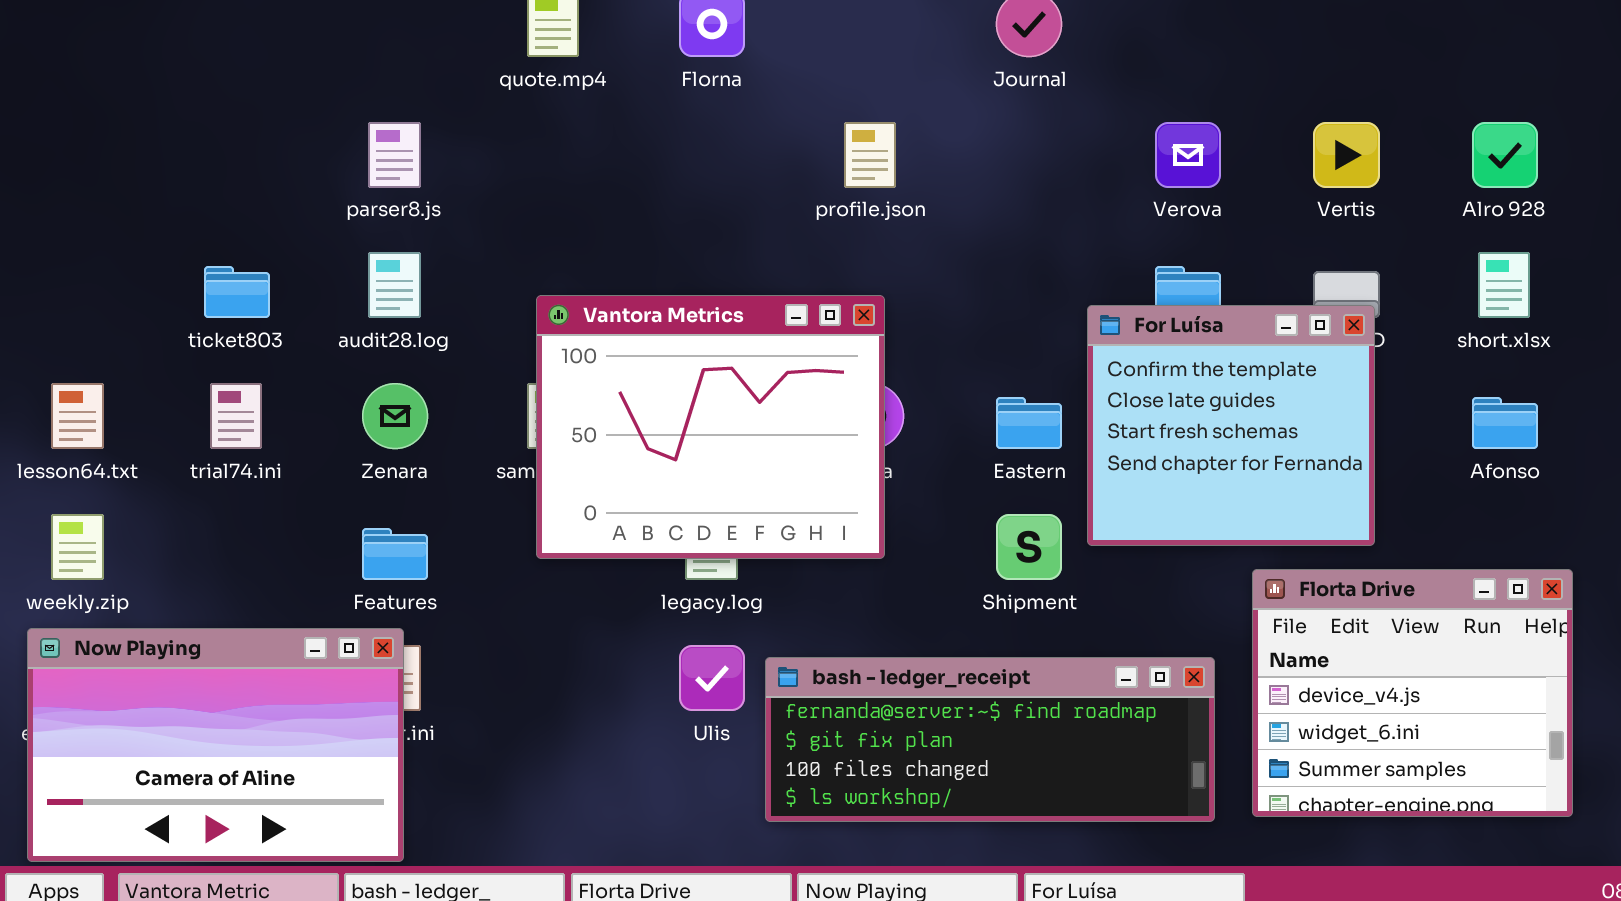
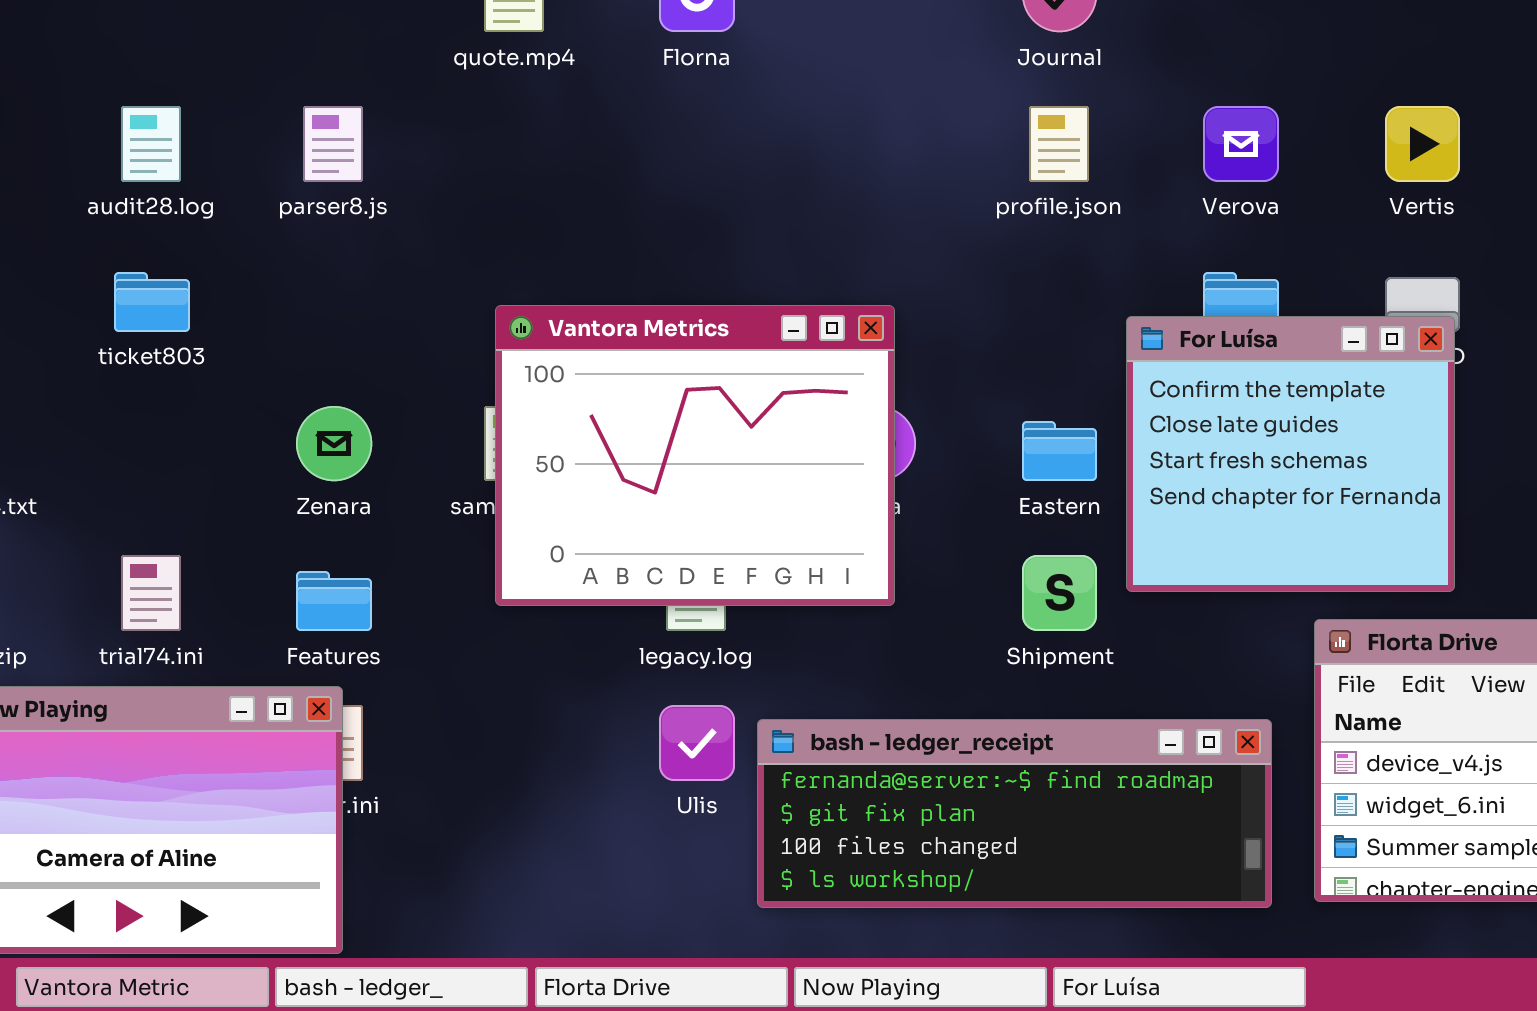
profile.json: [844,122,896,188] -> [1029,106,1089,182], moved
audit28.log: [368,252,421,318] -> [121,106,181,182], moved
trial74.ini: [210,383,262,449] -> [121,555,181,631], moved

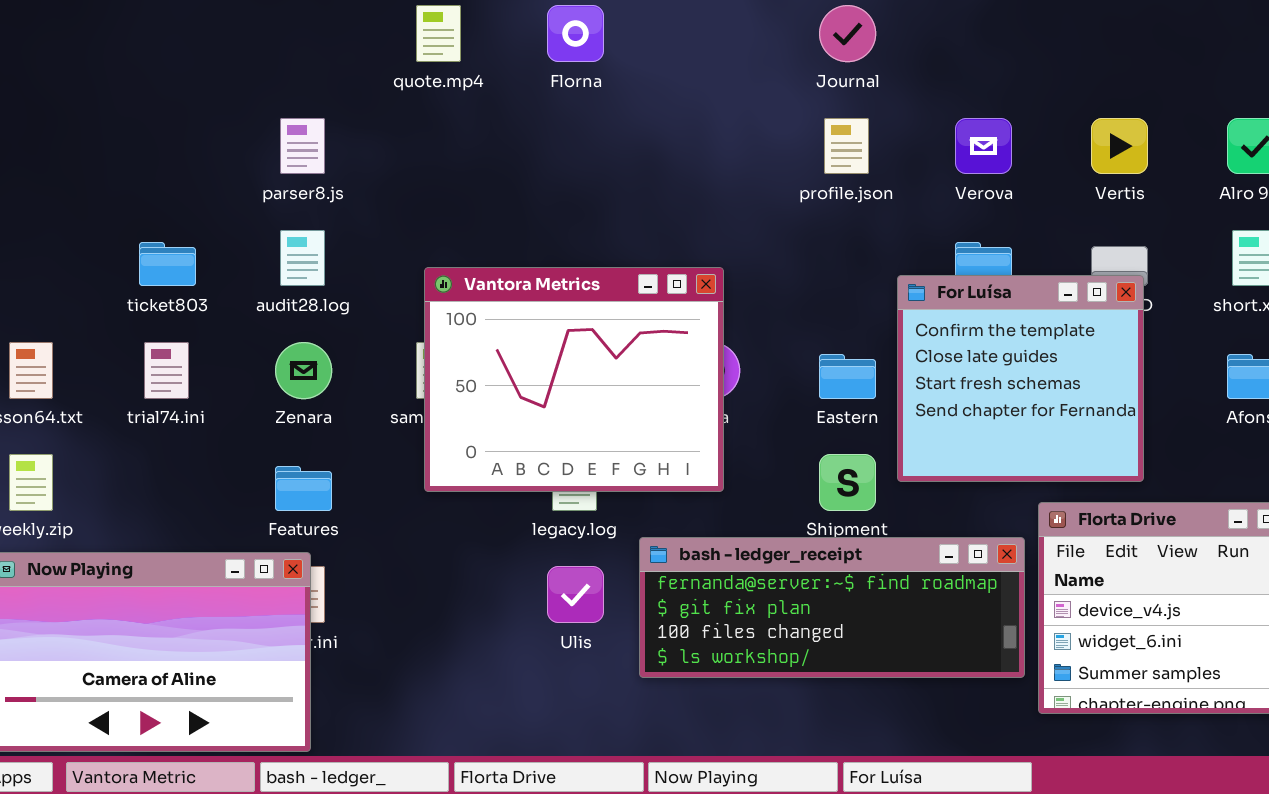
audit28.log: [121,106,181,182] -> [280,230,325,286], moved
trial74.ini: [121,555,181,631] -> [144,342,189,399], moved
bash - ledger_receipt: [757,719,1272,908] -> [639,537,1025,678], moved

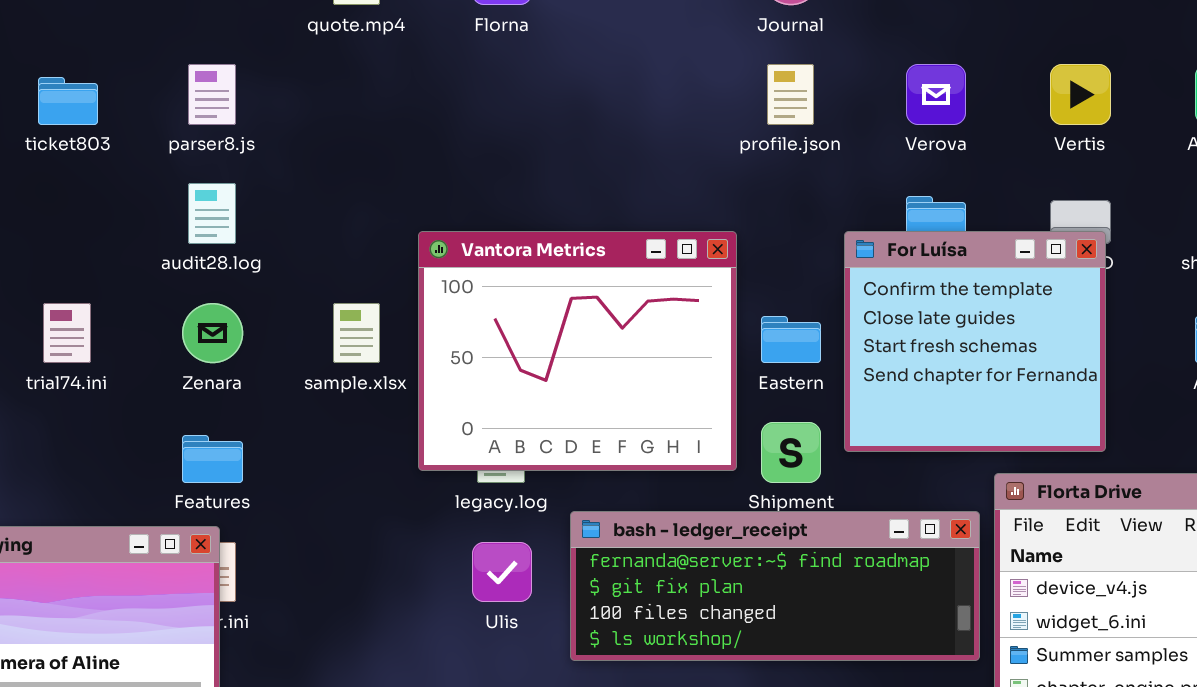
ticket803: [139,242,196,286] -> [38,77,98,125], moved
Vantora Metrics: [424,267,724,492] -> [418,231,737,471], moved

